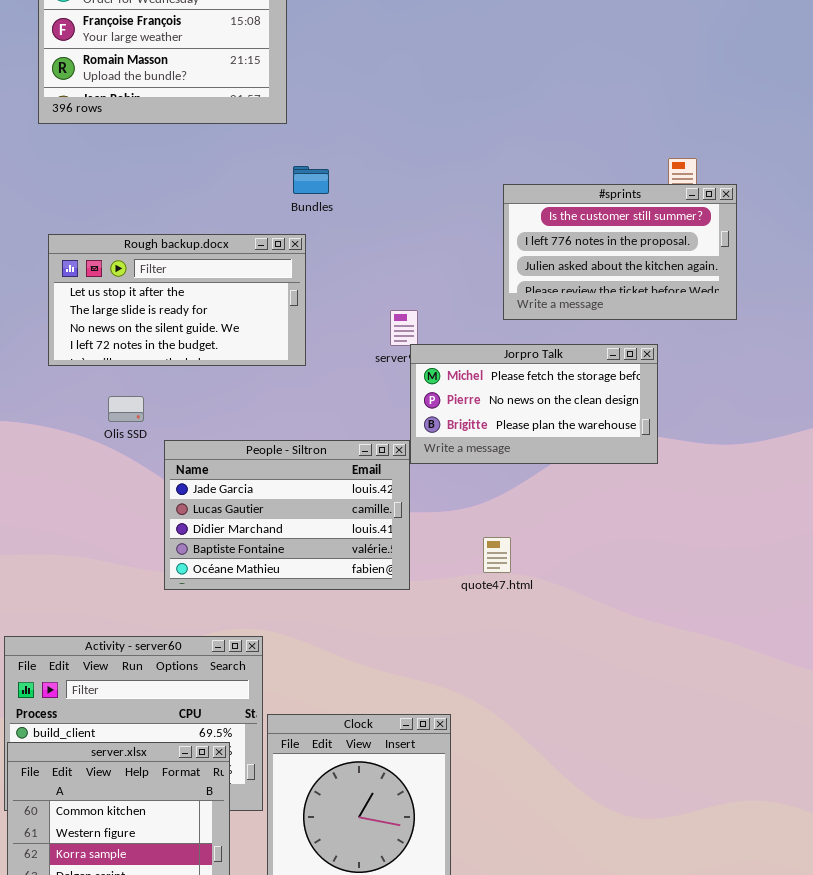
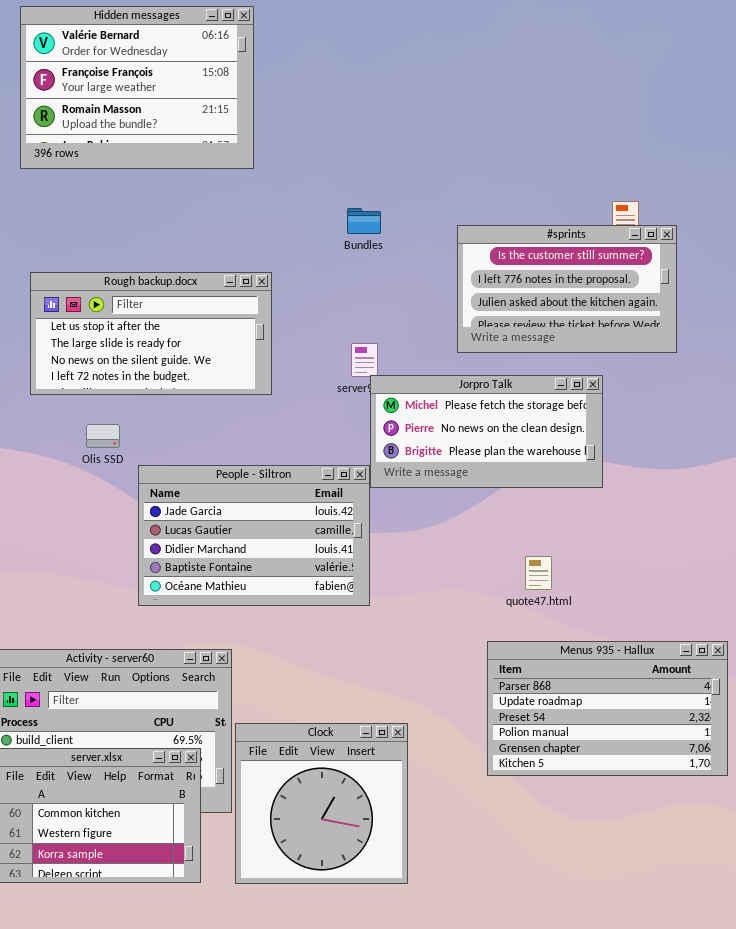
Bundles: [293,166,329,194] -> [347,208,381,234], moved
quote47.html: [483,537,511,573] -> [525,556,552,590], moved
Menus 935 - Hallux: none -> [487,641,728,776], opened

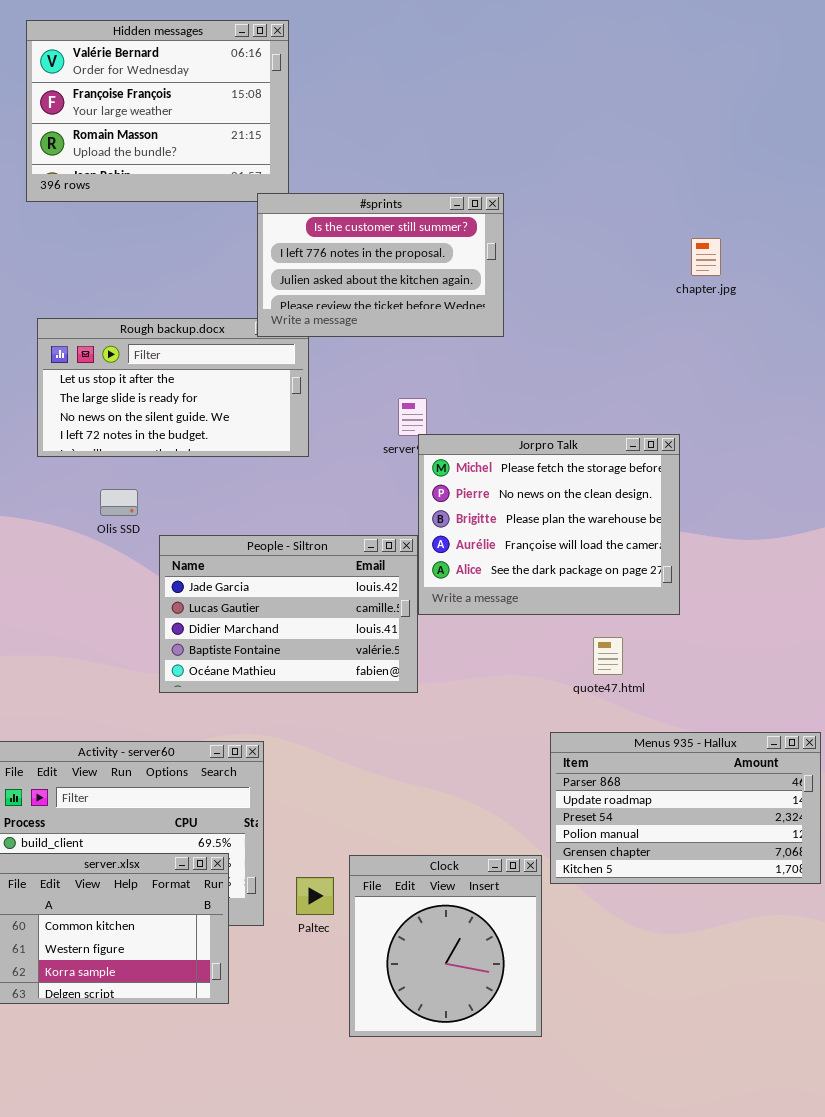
#sprints: [457,225,677,353] -> [257,193,504,337], moved
Jorpro Talk: [370,375,603,488] -> [418,434,680,615], resized
Clock: [235,723,408,884] -> [349,855,542,1037], moved

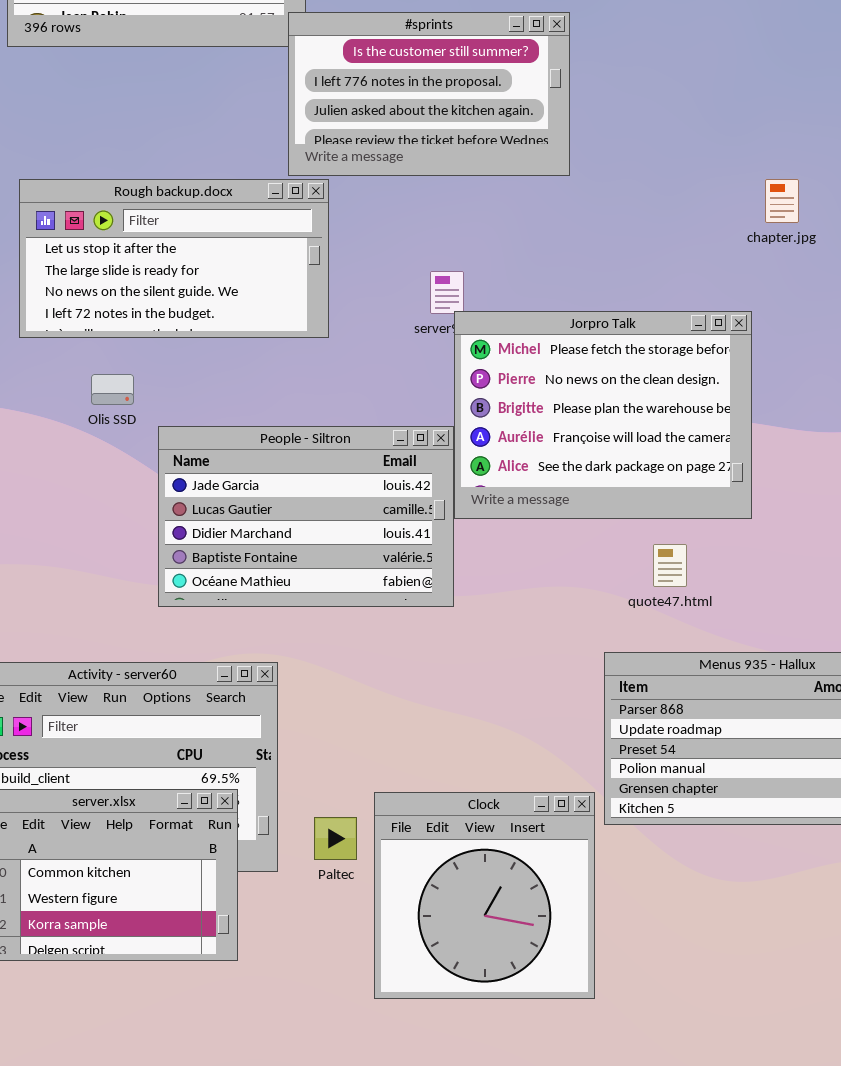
#sprints: [257,193,504,337] -> [288,12,570,176], moved
chapter.jpg: [691,238,721,276] -> [765,179,799,223], moved

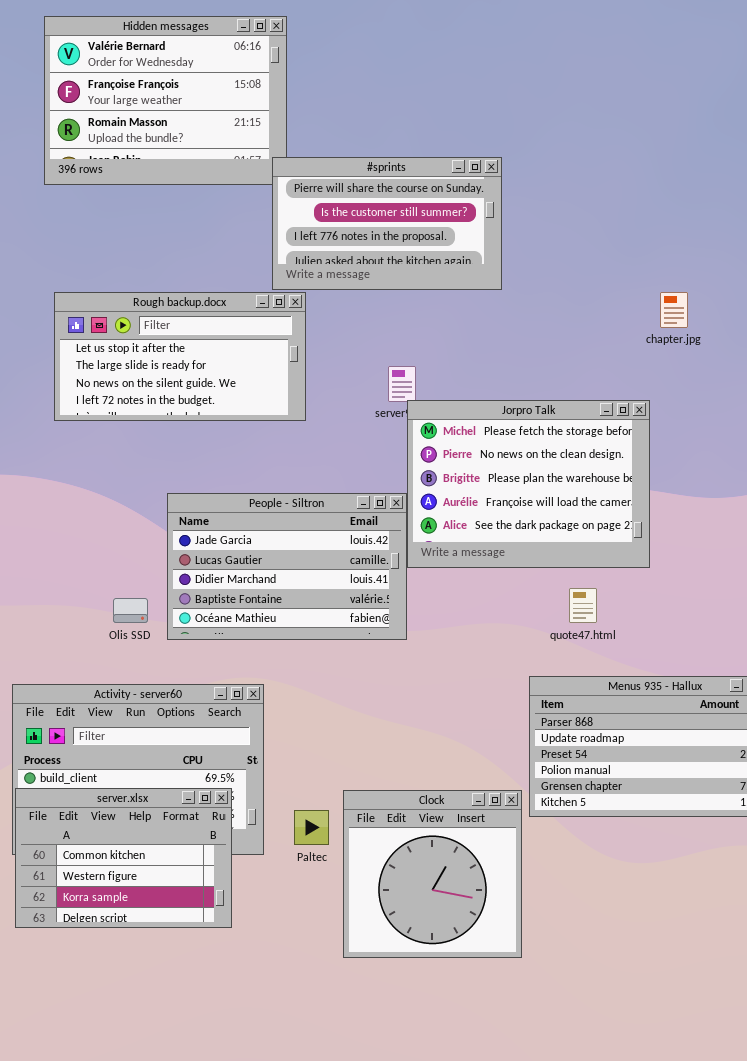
#sprints: [288,12,570,176] -> [272,157,502,290], scrolled up 1 row
Olis SSD: [91,374,134,405] -> [113,598,148,623], moved

